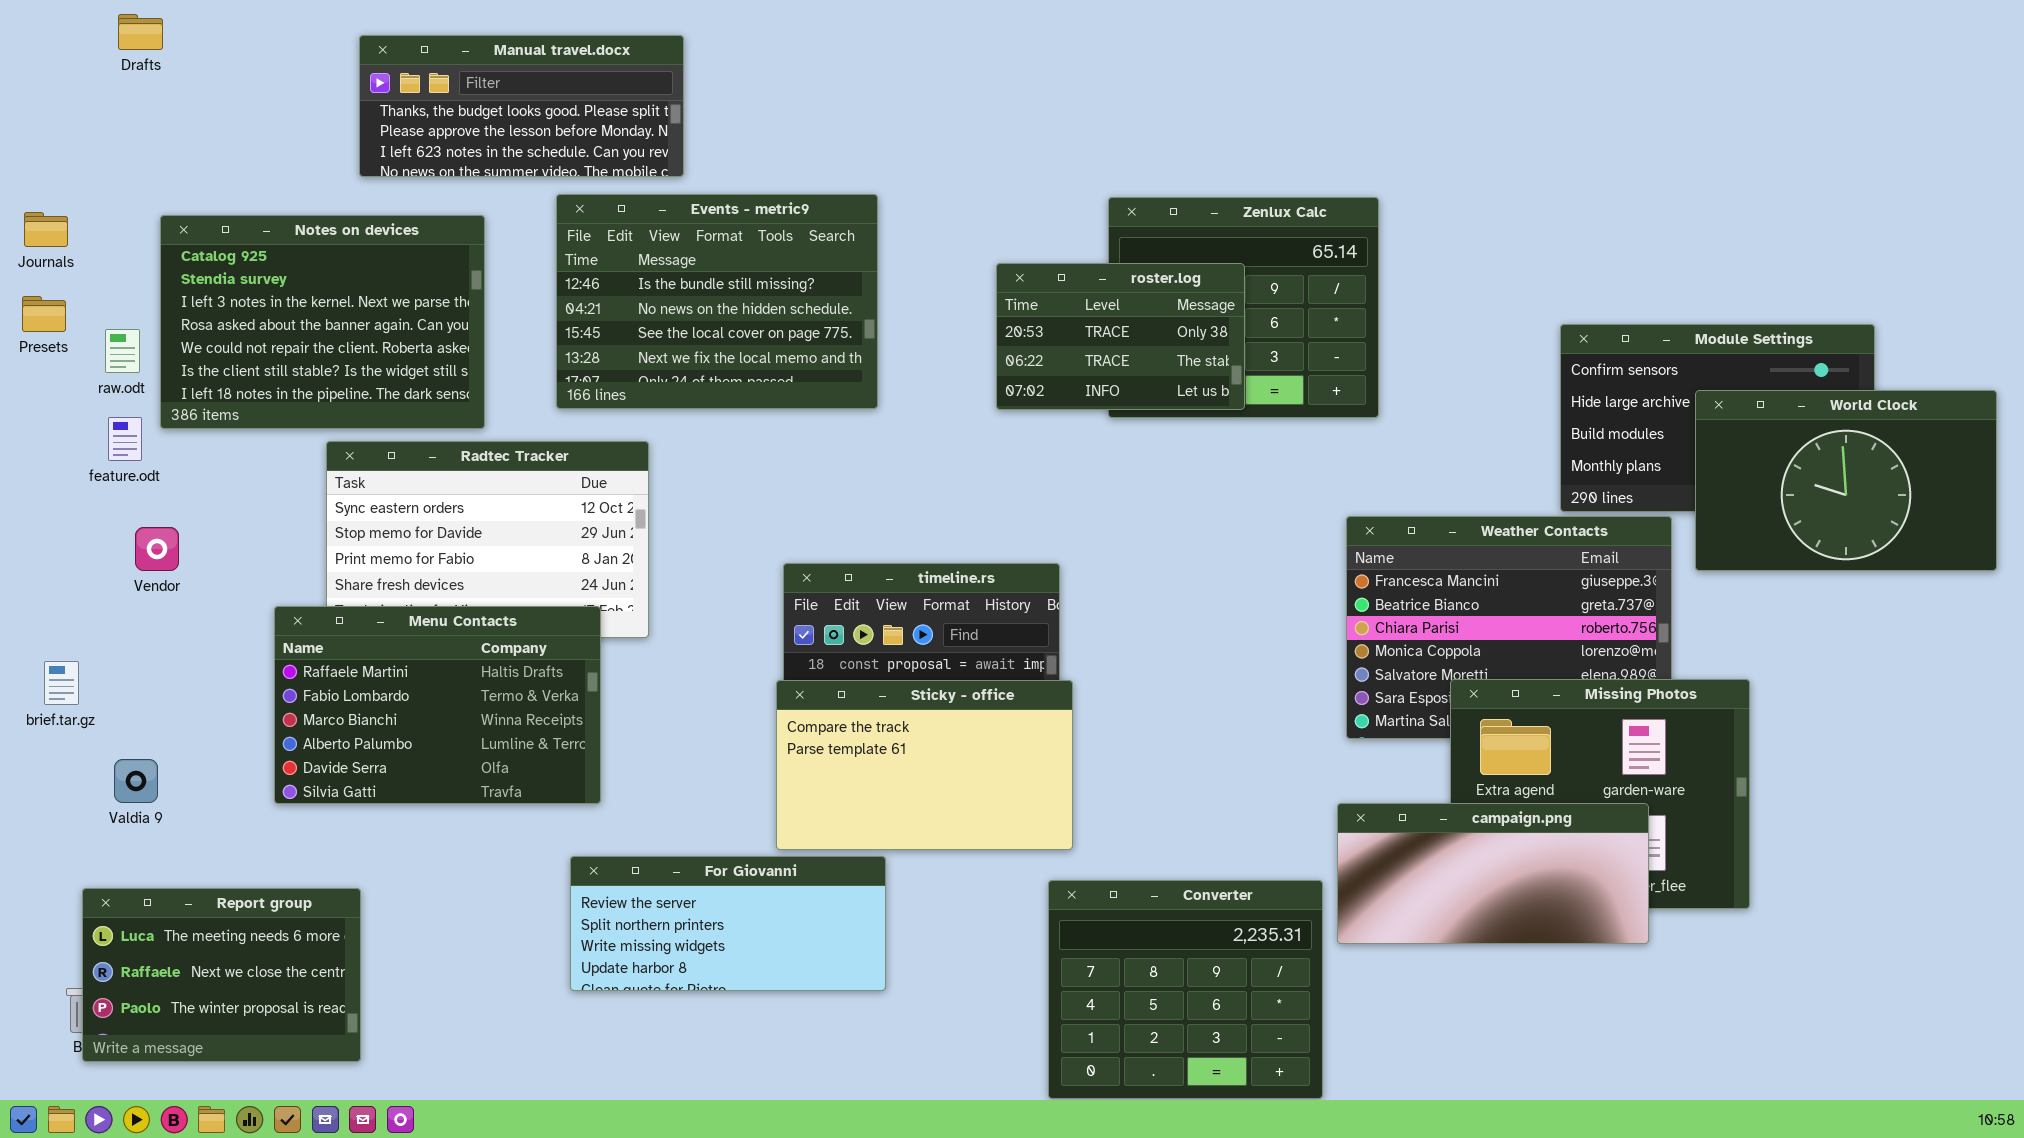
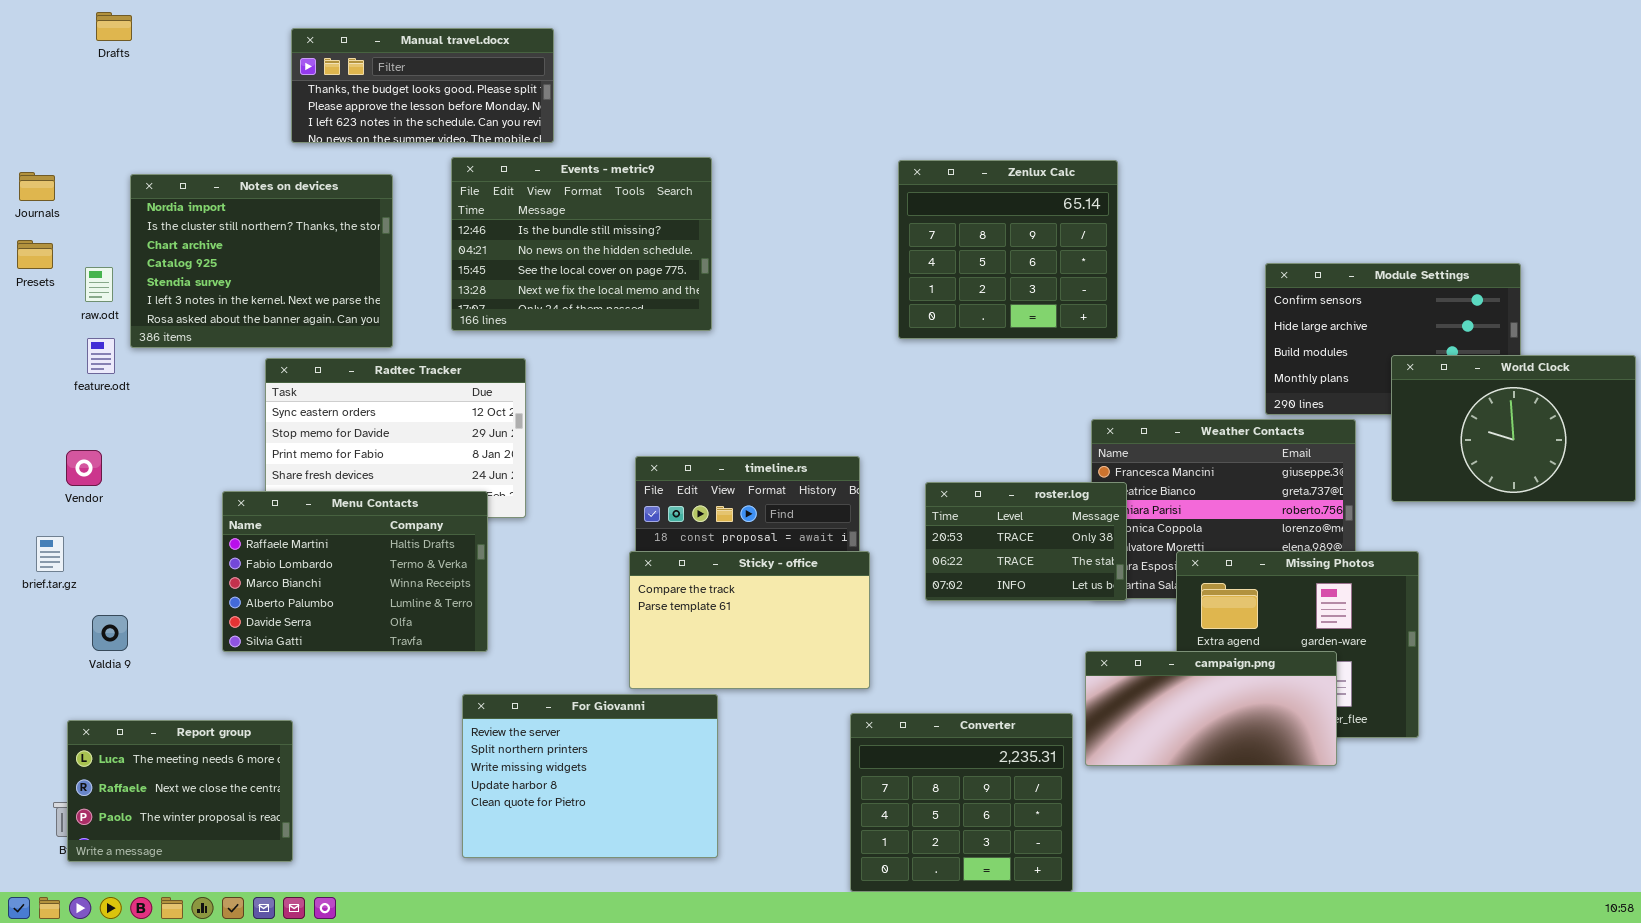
Notes on devices: [160,215,485,429] -> [130,174,393,348], scrolled up 3 rows
roster.log: [996,263,1245,410] -> [925,482,1127,601], moved
World Clock: [1695,390,1997,571] -> [1391,355,1636,502], moved
Vendor: [135,527,179,571] -> [66,450,102,486], moved
For Giovanni: [570,856,886,991] -> [462,694,718,858], resized

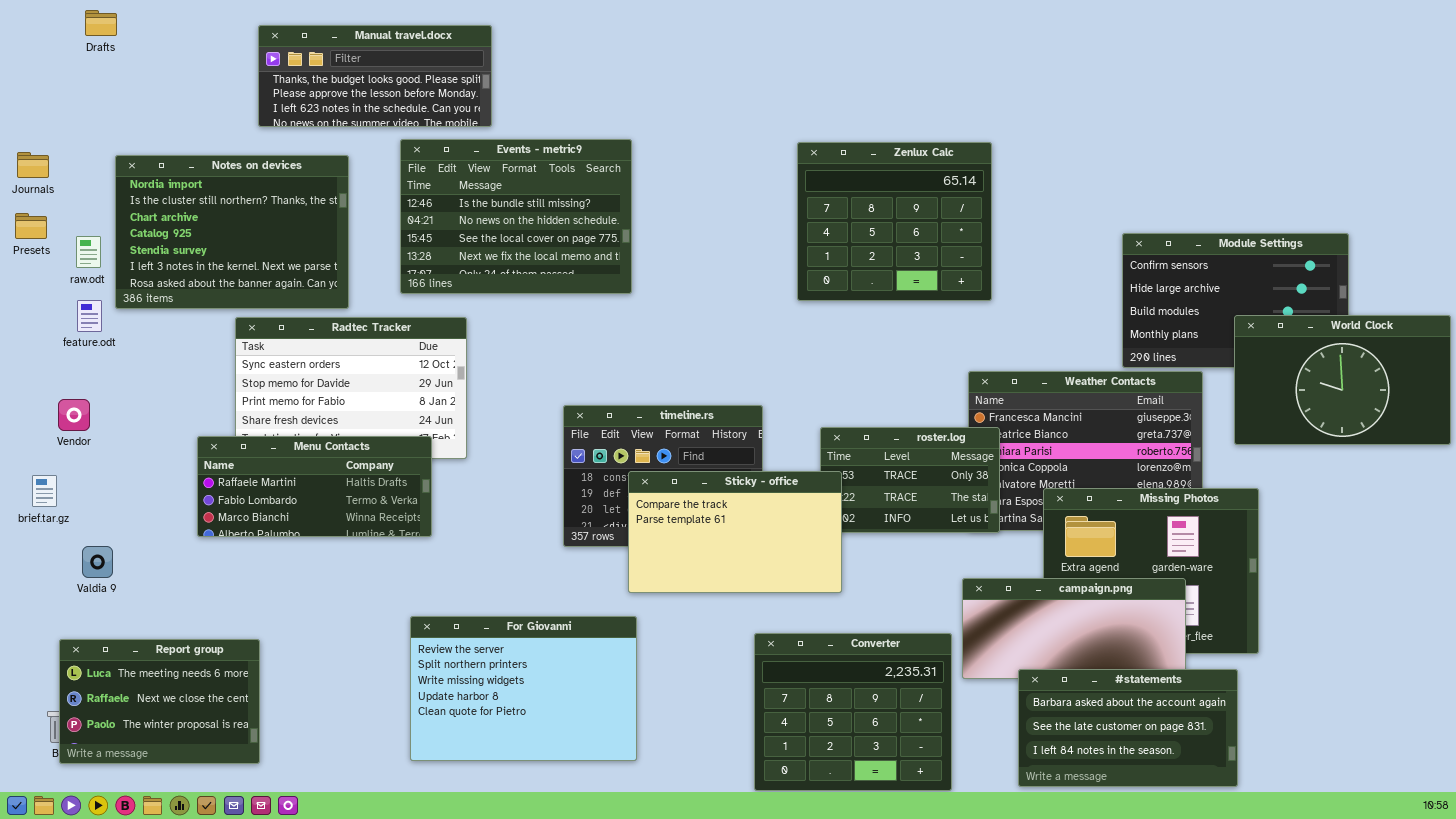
Menu Contacts: [222,491,488,652] -> [197,436,432,537], resized
Sticky - office: [629,551,870,689] -> [628,471,842,593], moved
#statements: none -> [1018,669,1238,787], opened

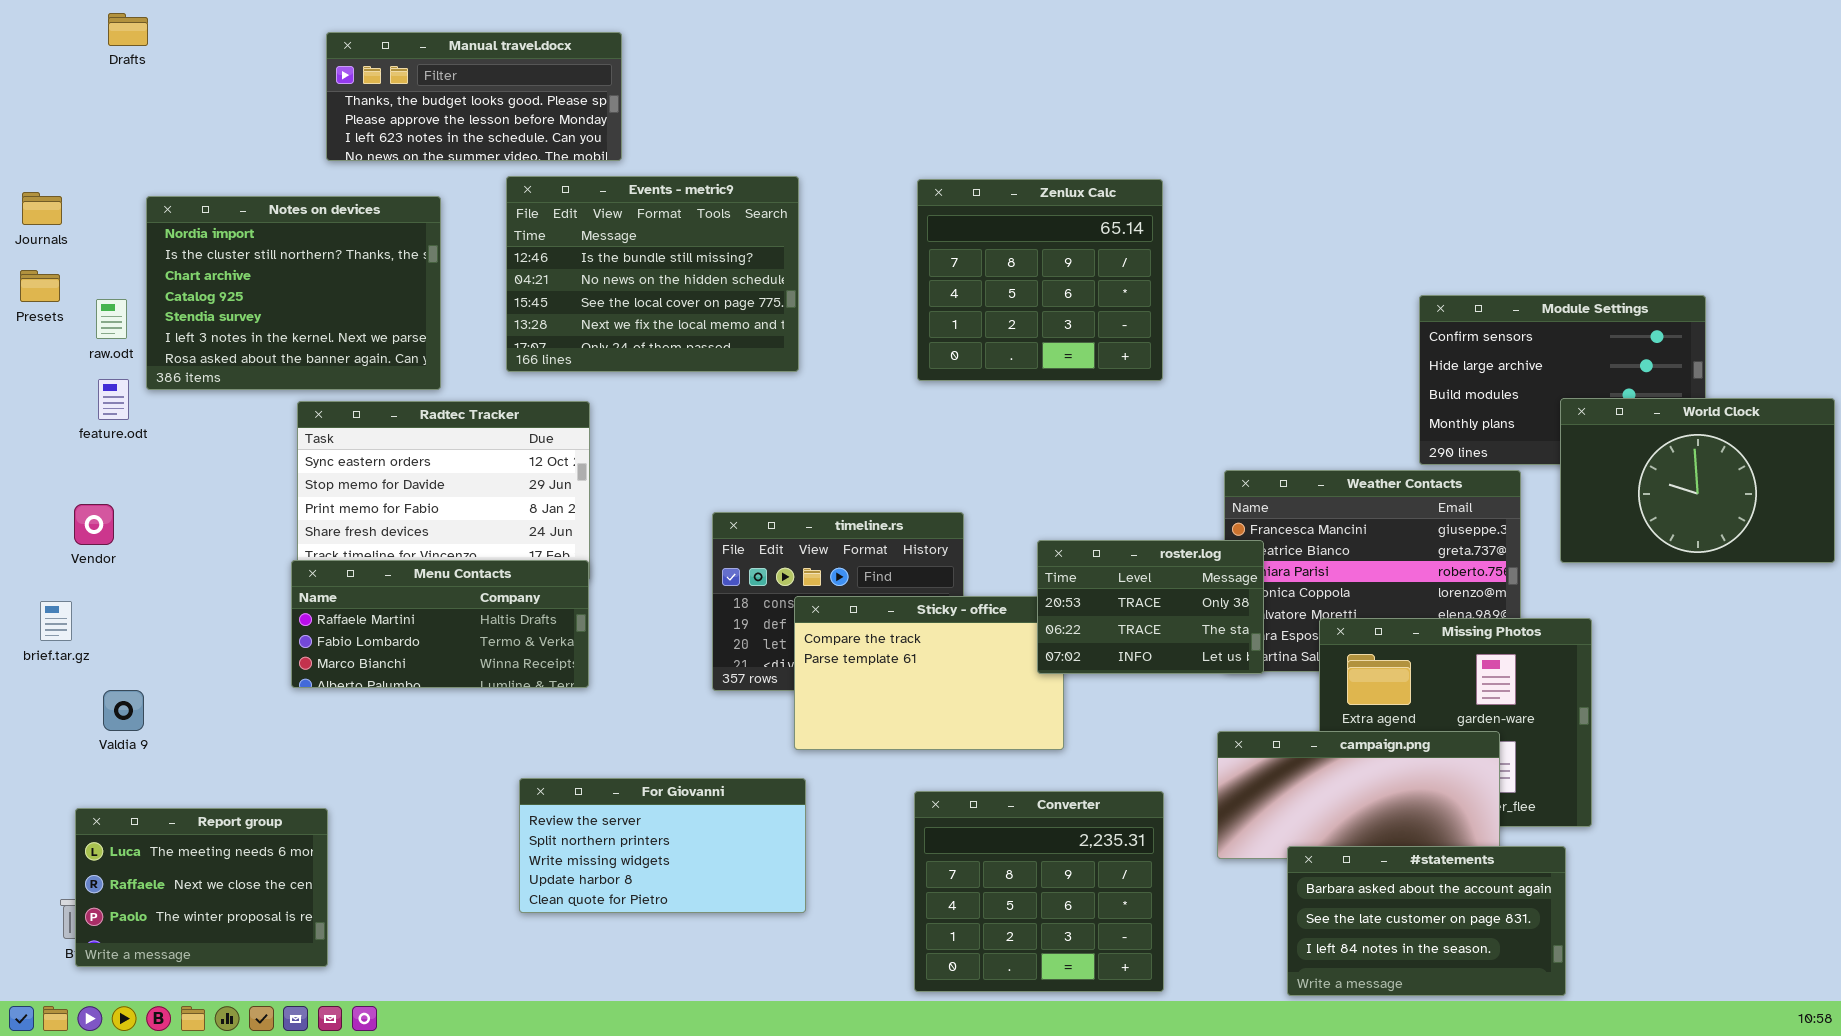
Zenlux Calc: [797,142,992,301] -> [917,179,1163,381], moved
roster.log: [820,427,1000,533] -> [1037,540,1264,674], raised
Menu Contacts: [197,436,432,537] -> [291,560,589,688], moved
For Giovanni: [410,616,637,761] -> [519,778,806,913], resized
Converter: [754,633,952,791] -> [914,791,1164,992], moved

